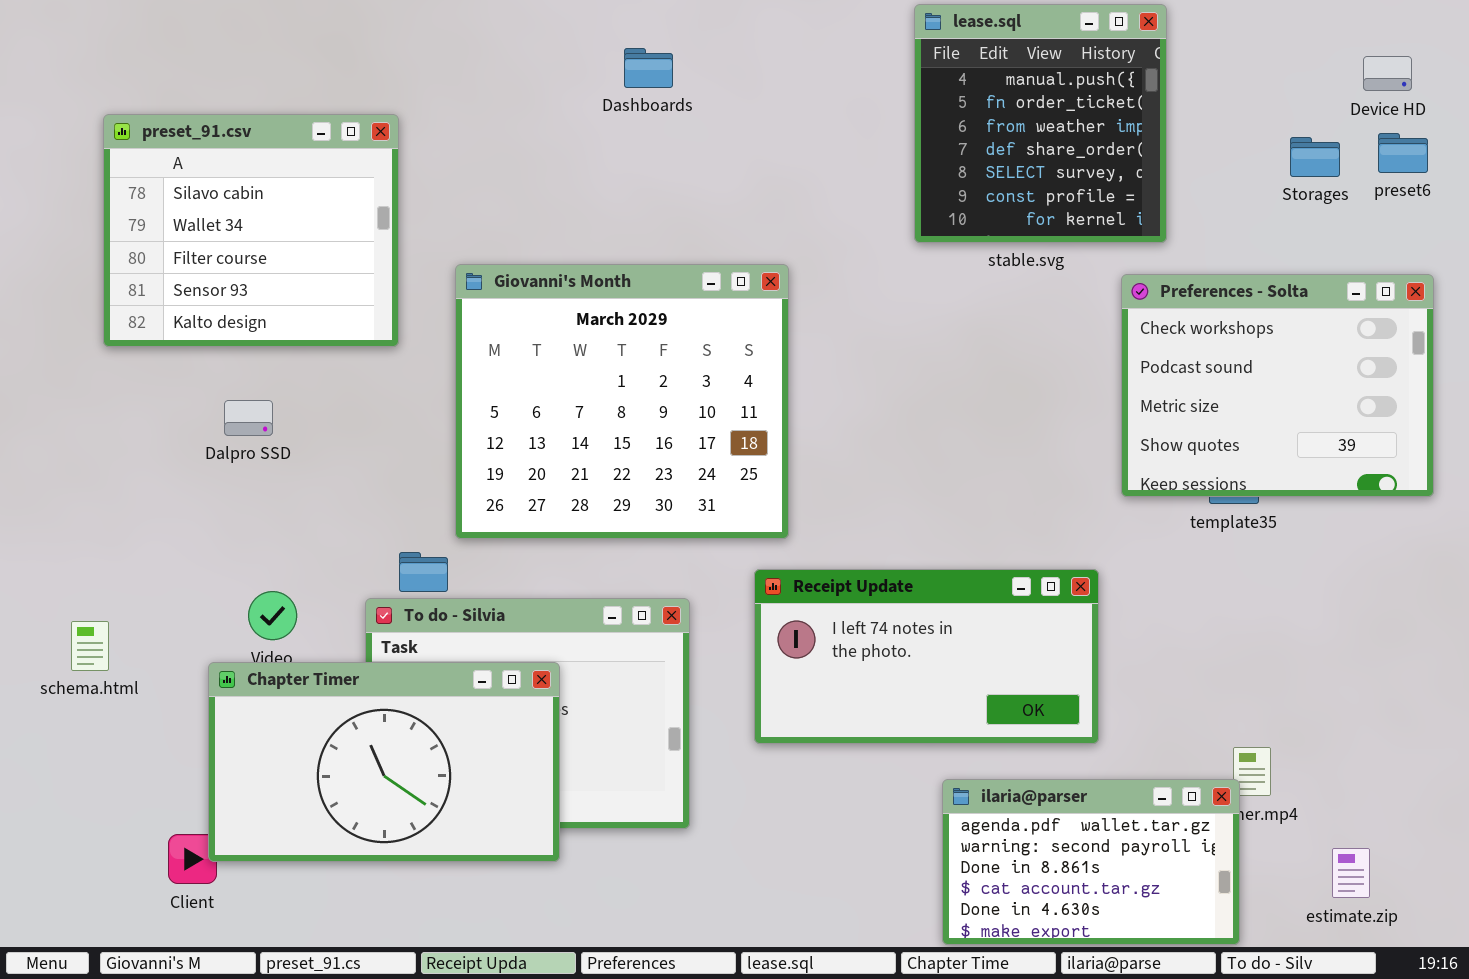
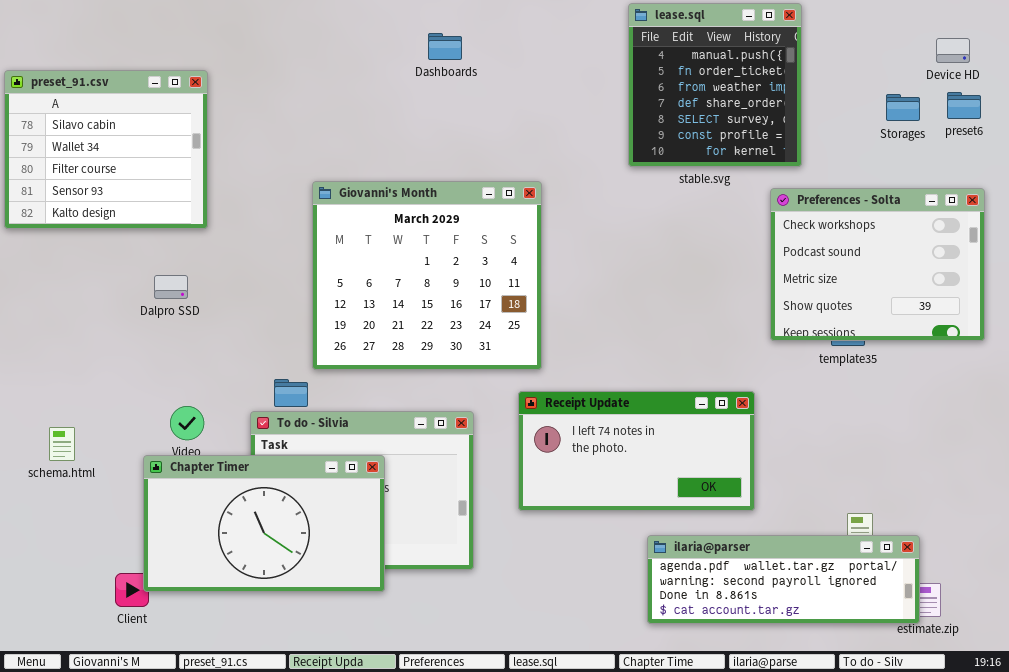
preset_91.csv: [103,114,399,347] -> [4,70,208,229], moved
ilaria@parser: [942,779,1240,945] -> [647,535,920,624], resized

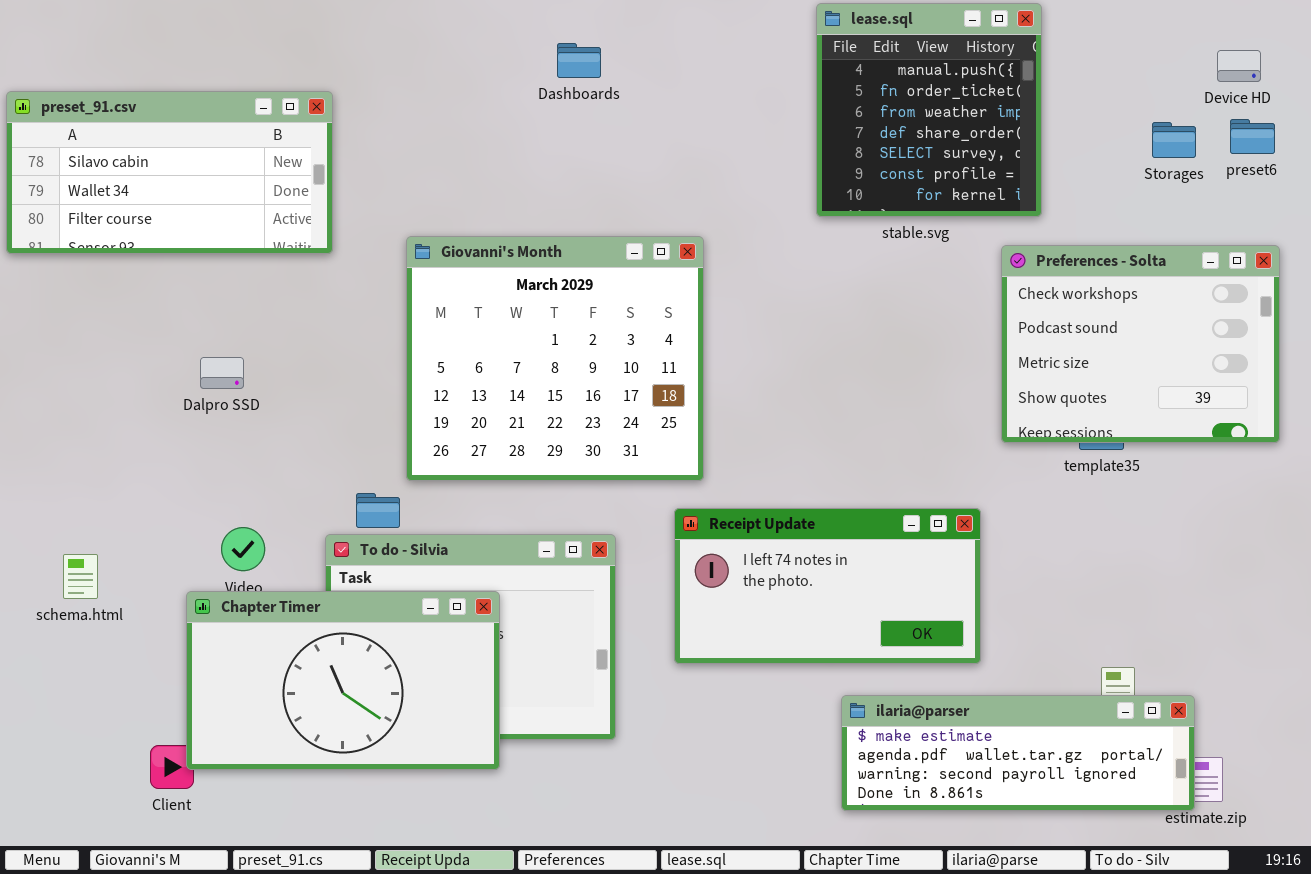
preset_91.csv: [4,70,208,229] -> [6,91,333,254], resized
ilaria@parser: [647,535,920,624] -> [841,695,1195,811], scrolled up 1 row

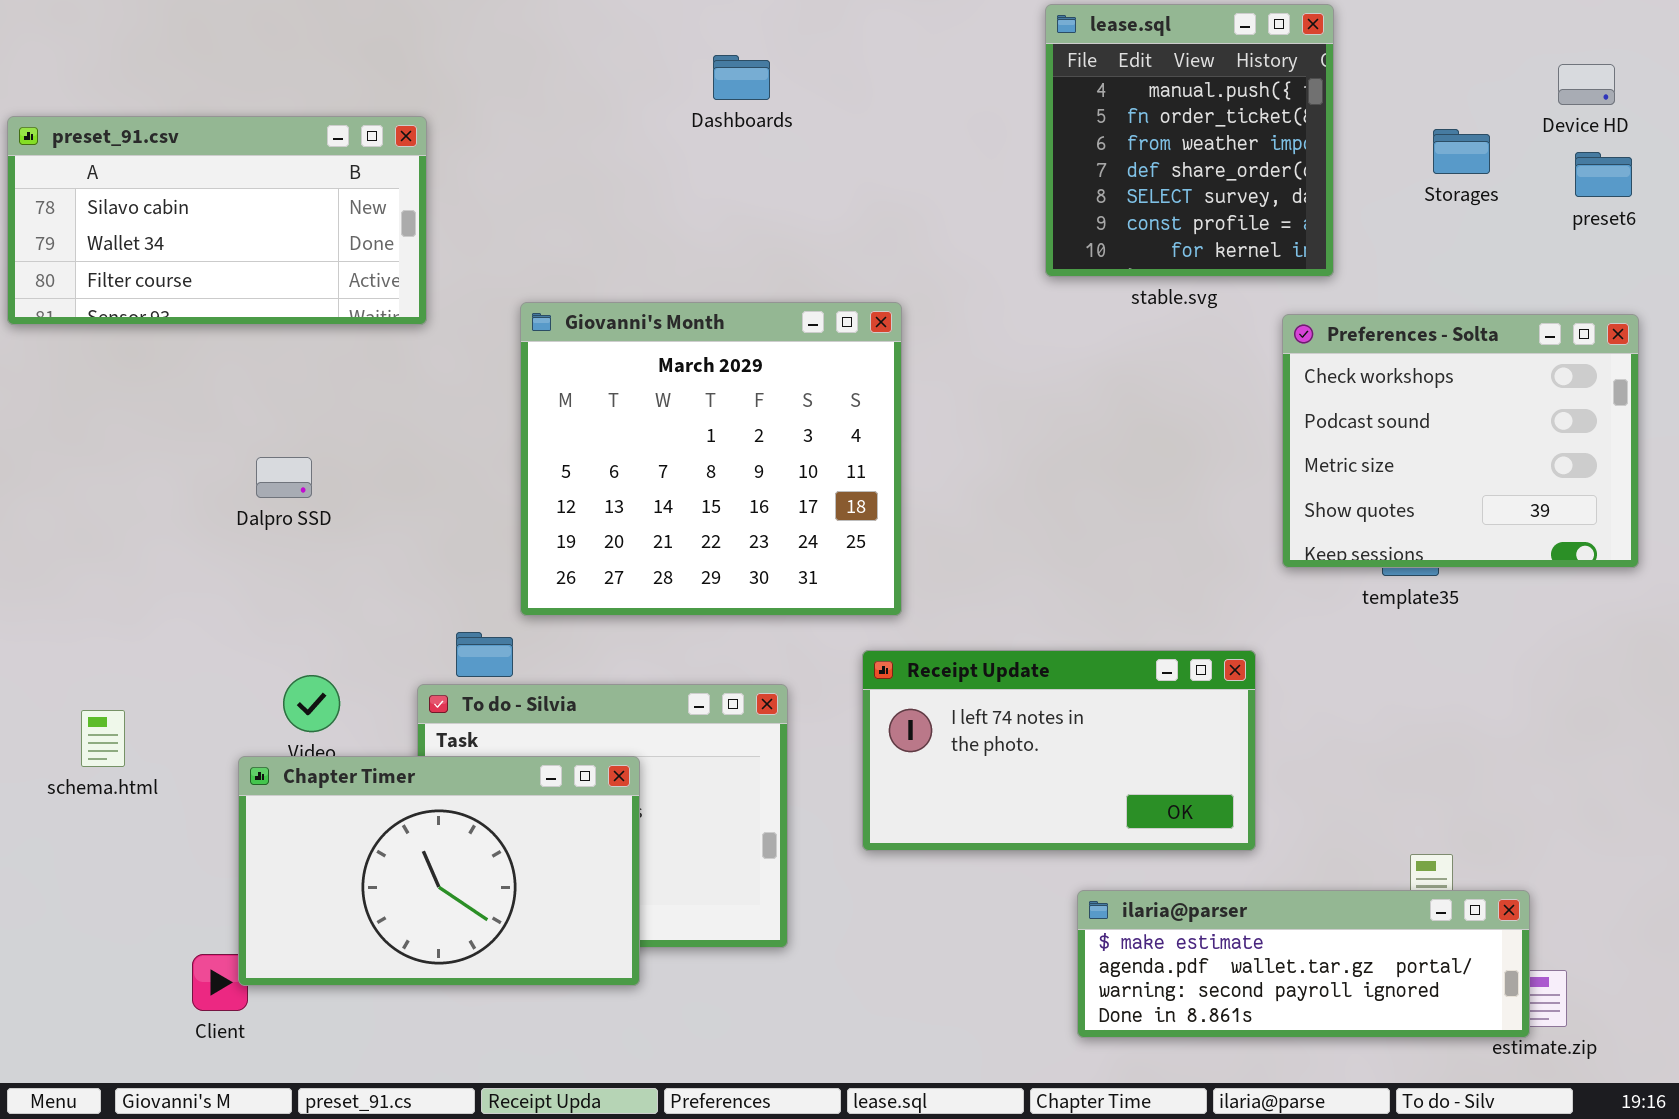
Storages: [1152,122,1196,158] -> [1433,129,1490,174], moved

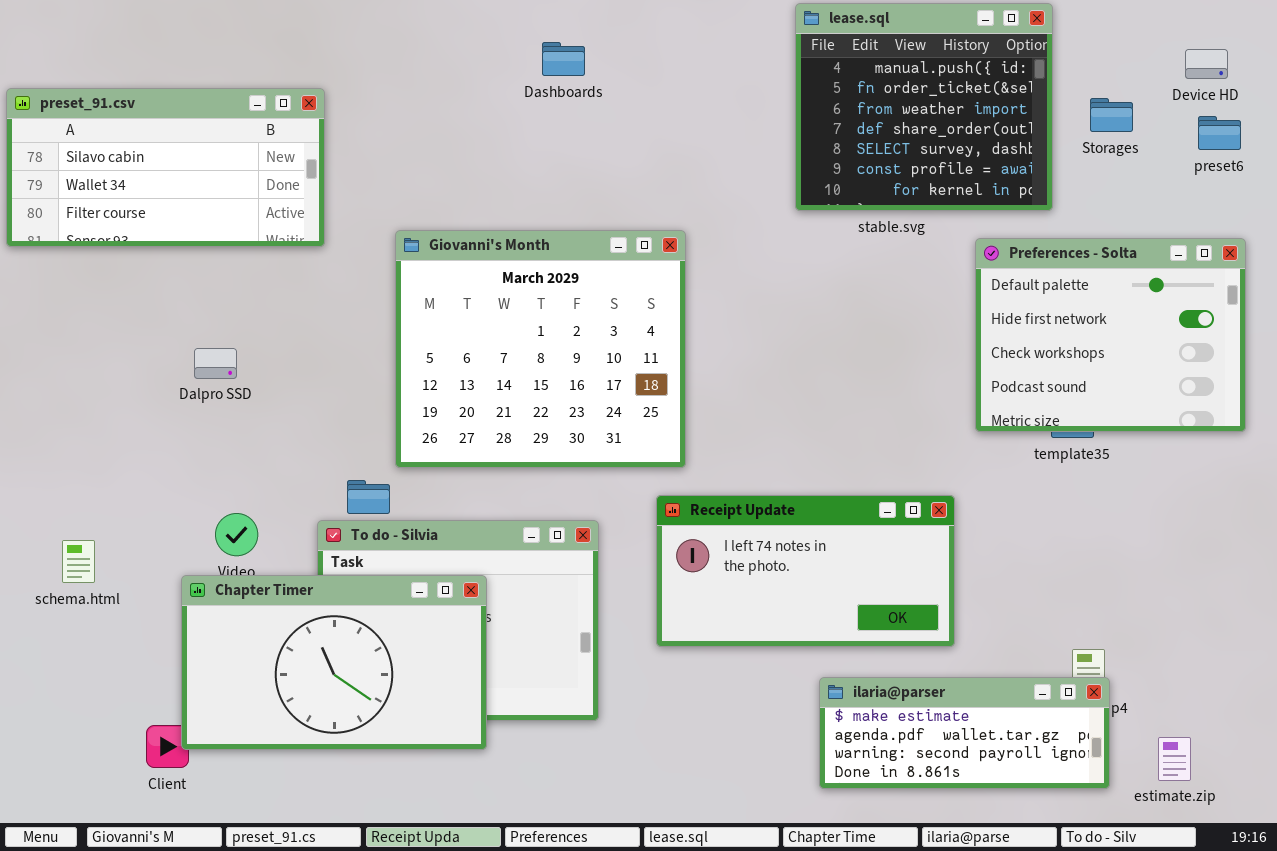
lease.sql: [1045,4,1334,277] -> [795,3,1053,211], resized
Preferences - Solta: [1282,314,1639,568] -> [975,238,1246,432], scrolled up 2 rows
ilaria@parser: [1077,890,1530,1038] -> [819,677,1110,789], resized

